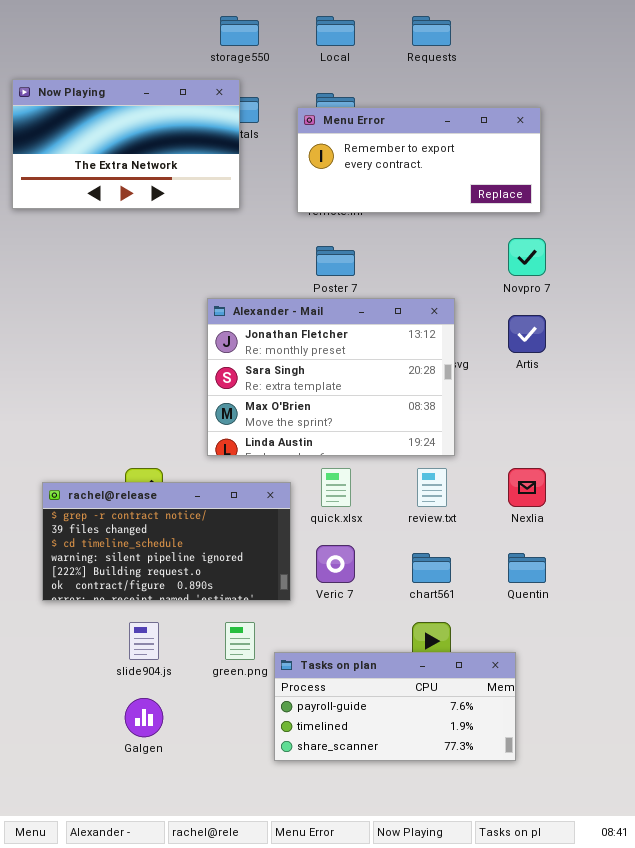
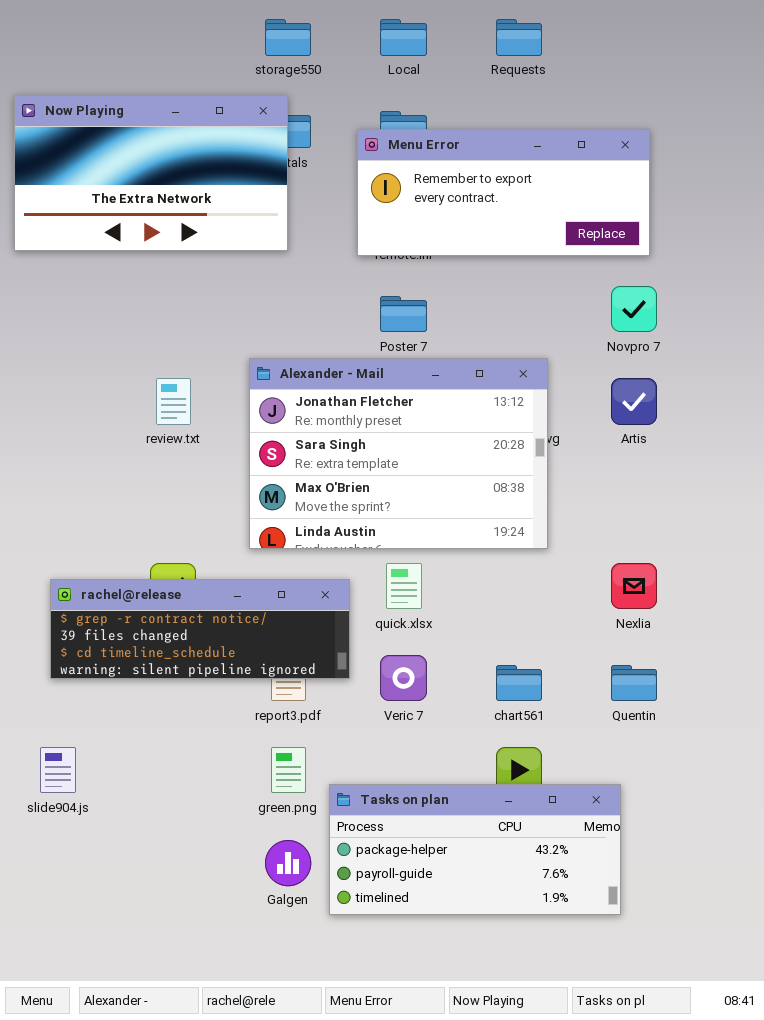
review.txt: [417,468,447,507] -> [156,378,191,425], moved
rachel@release: [42,482,291,601] -> [50,579,350,679], resized
slide904.js: [129,622,159,660] -> [40,747,76,793], moved
Tasks on plan: [274,652,516,761] -> [329,784,621,915], scrolled up 1 row
Galgen: [125,698,163,737] -> [265,840,311,886], moved

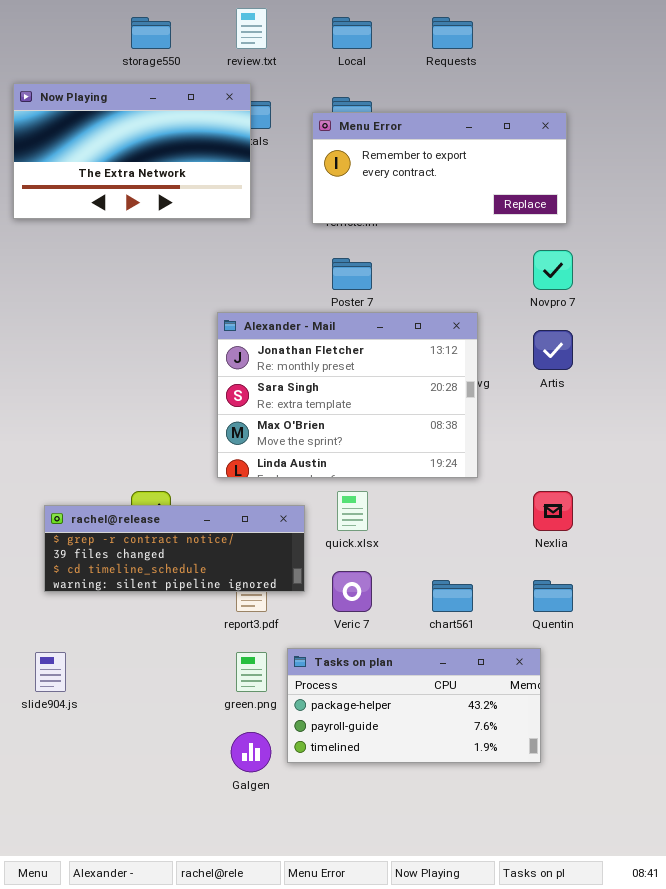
storage550: [265,19,311,56] -> [131,17,171,49], moved
review.txt: [156,378,191,425] -> [236,8,267,49], moved
Tasks on plan: [329,784,621,915] -> [287,648,541,763], moved

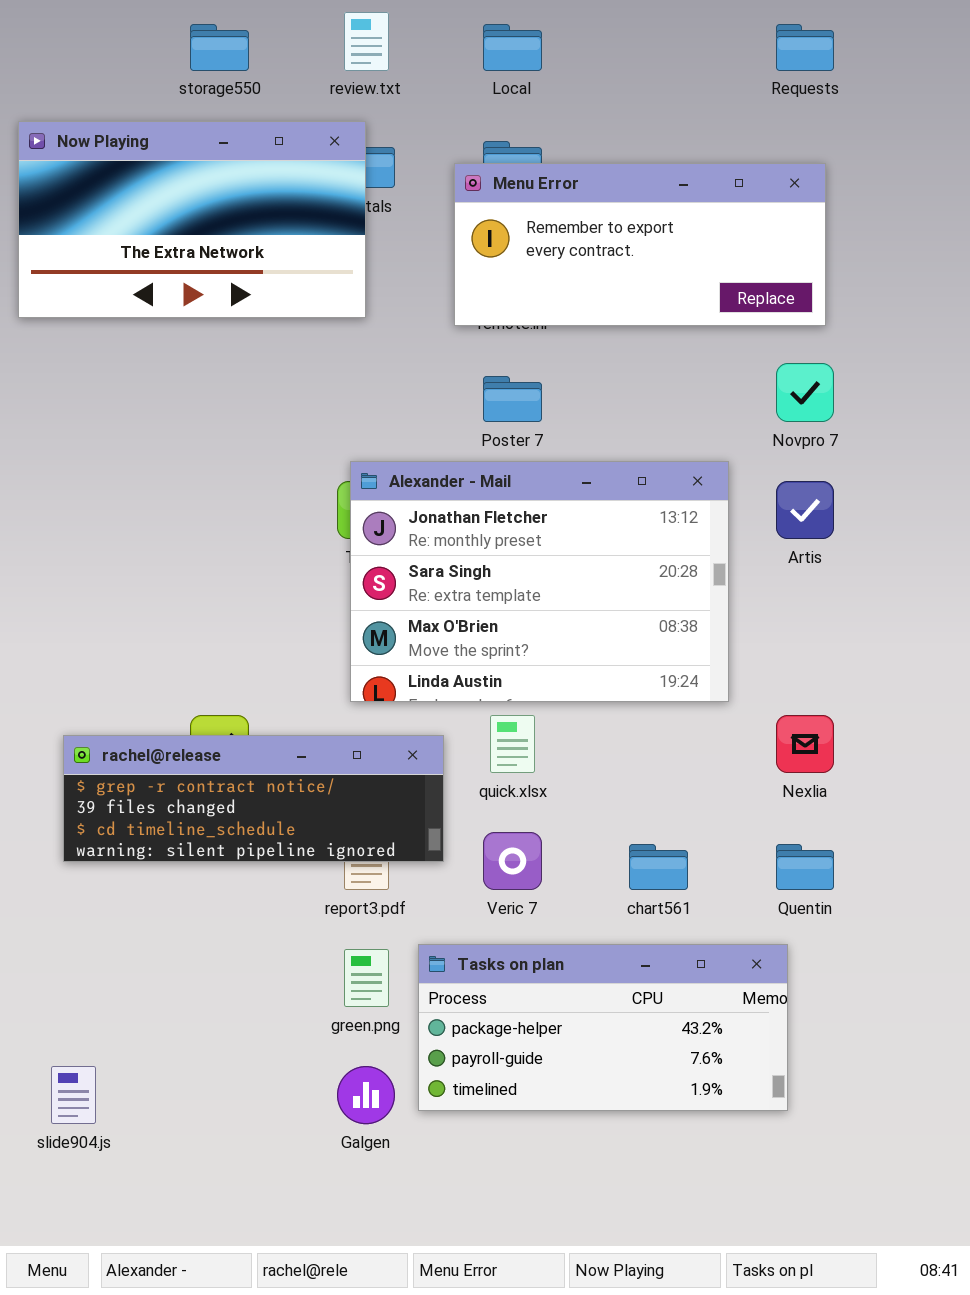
Requests: [432,17,473,49] -> [776,24,834,71], moved
Alexander - Mail: [217,312,478,478] -> [350,461,729,702], moved
slide904.js: [35,652,66,692] -> [51,1066,96,1124], moved

